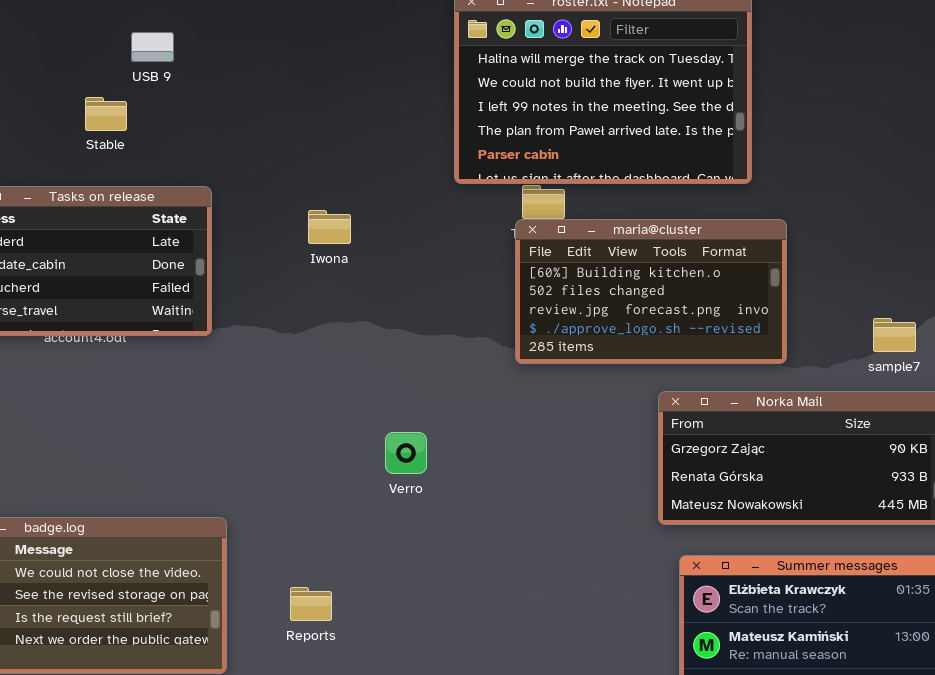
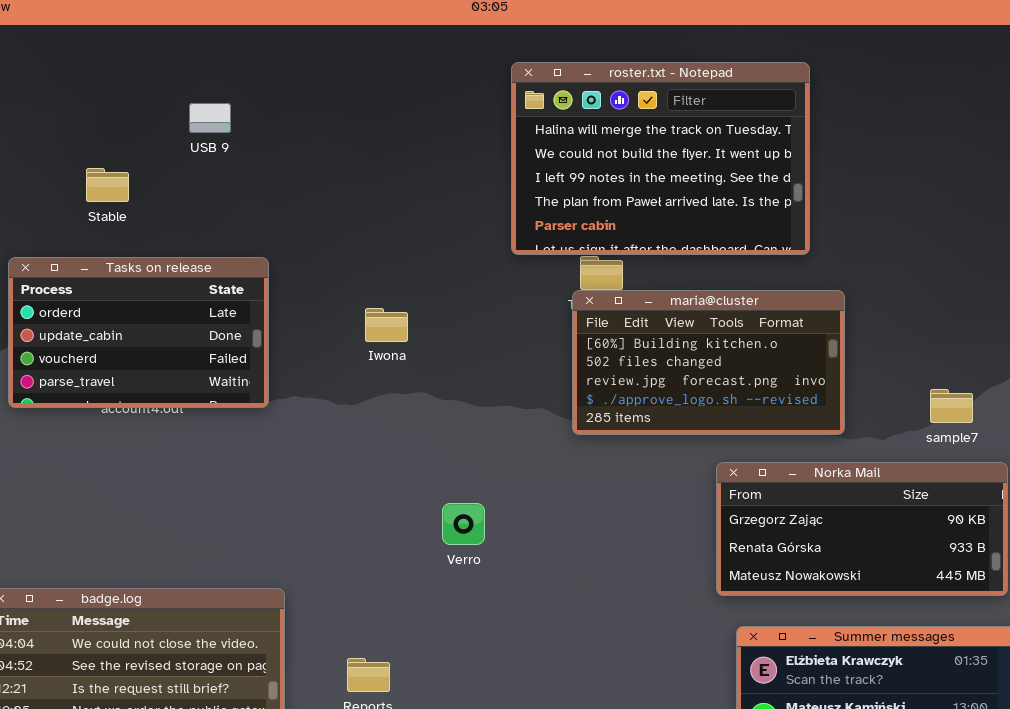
Stable: [85,97,127,131] -> [86,168,129,202], moved
Iwona: [308,210,351,244] -> [365,308,408,342], moved

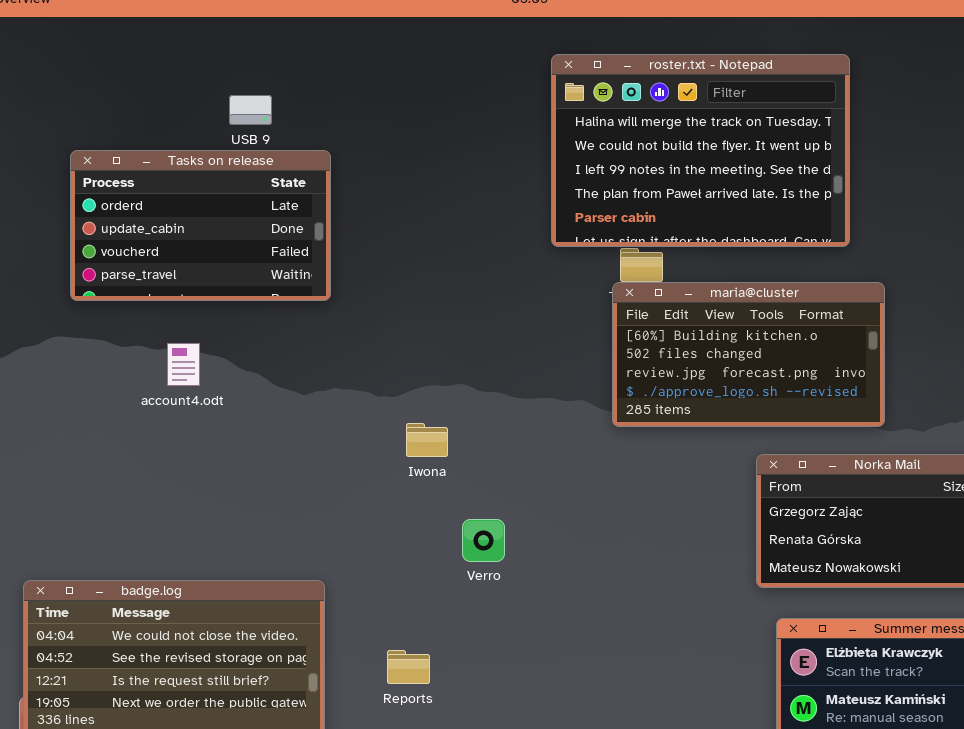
Tasks on release: [8,257,269,408] -> [70,150,331,301], moved
Iwona: [365,308,408,342] -> [406,423,448,457], moved
Verro: [442,503,485,545] -> [462,519,505,562], moved

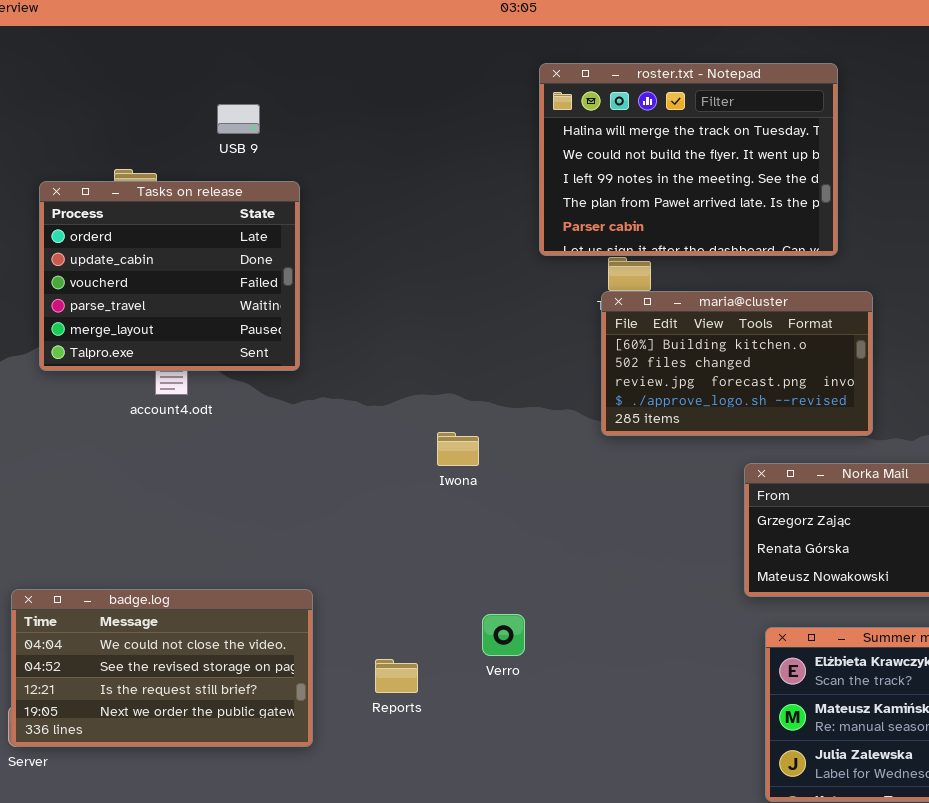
Tasks on release: [70,150,331,301] -> [39,181,300,371], moved, resized
Iwona: [406,423,448,457] -> [437,432,479,466], moved
Verro: [462,519,505,562] -> [482,614,525,656], moved

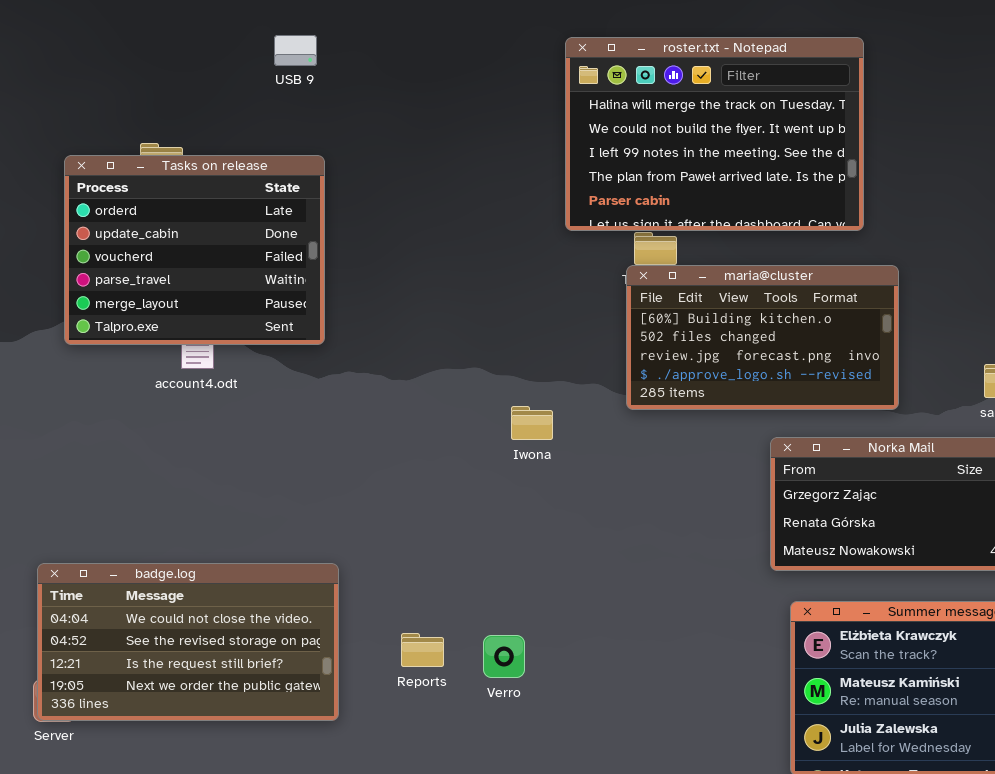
USB 9: [217,104,260,134] -> [274,35,317,66], moved
Iwona: [437,432,479,466] -> [511,406,553,440], moved
Verro: [482,614,525,656] -> [483,635,525,678], moved

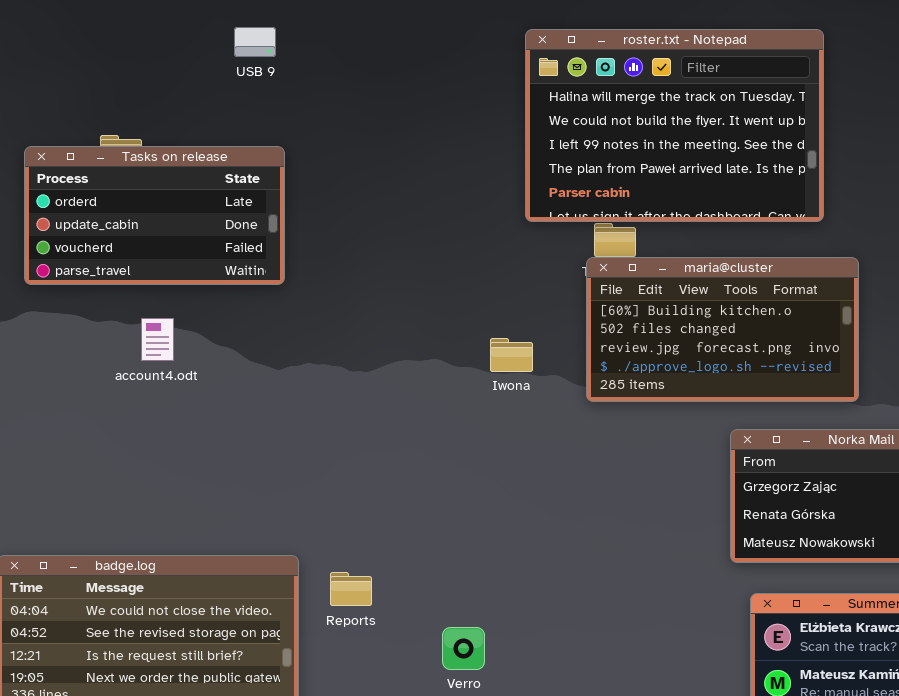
Tasks on release: [64,155,325,345] -> [24,146,285,285], resized
Iwona: [511,406,553,440] -> [490,338,533,372], moved
Reports: [401,633,444,667] -> [330,572,372,606], moved

